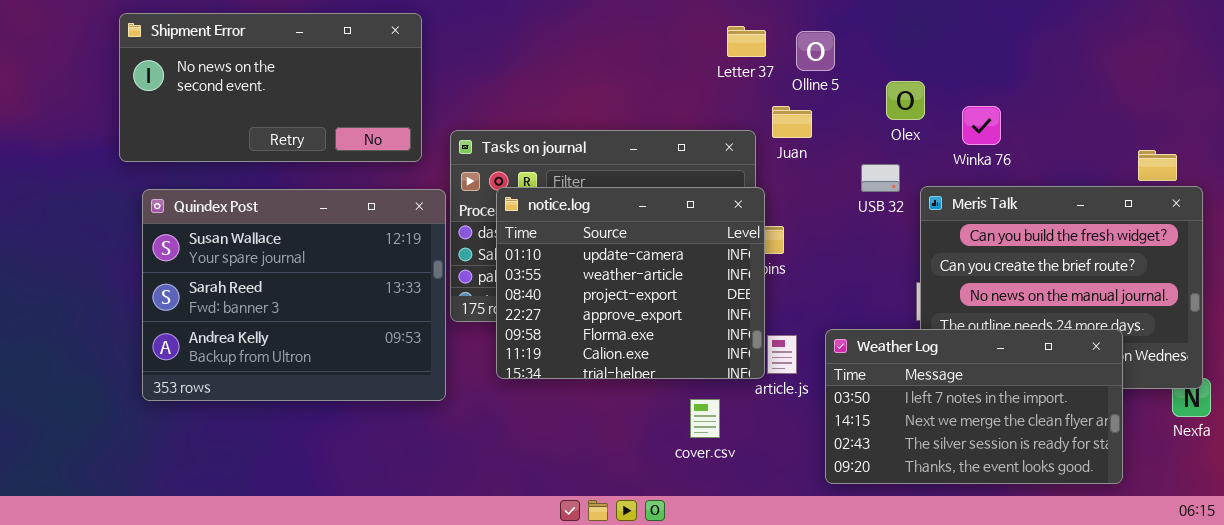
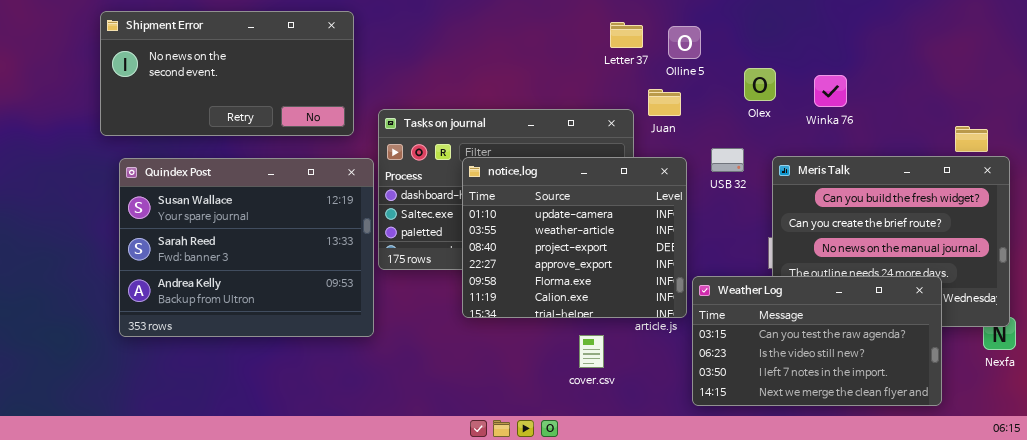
Winka 76: [962,106,1001,145] -> [814,75,847,107], moved
USB 32: [861,164,900,192] -> [711,148,744,172], moved
notice.log: [496,187,765,379] -> [462,157,687,318], moved
Weather Log: [825,329,1123,484] -> [692,276,942,406], scrolled up 2 rows

